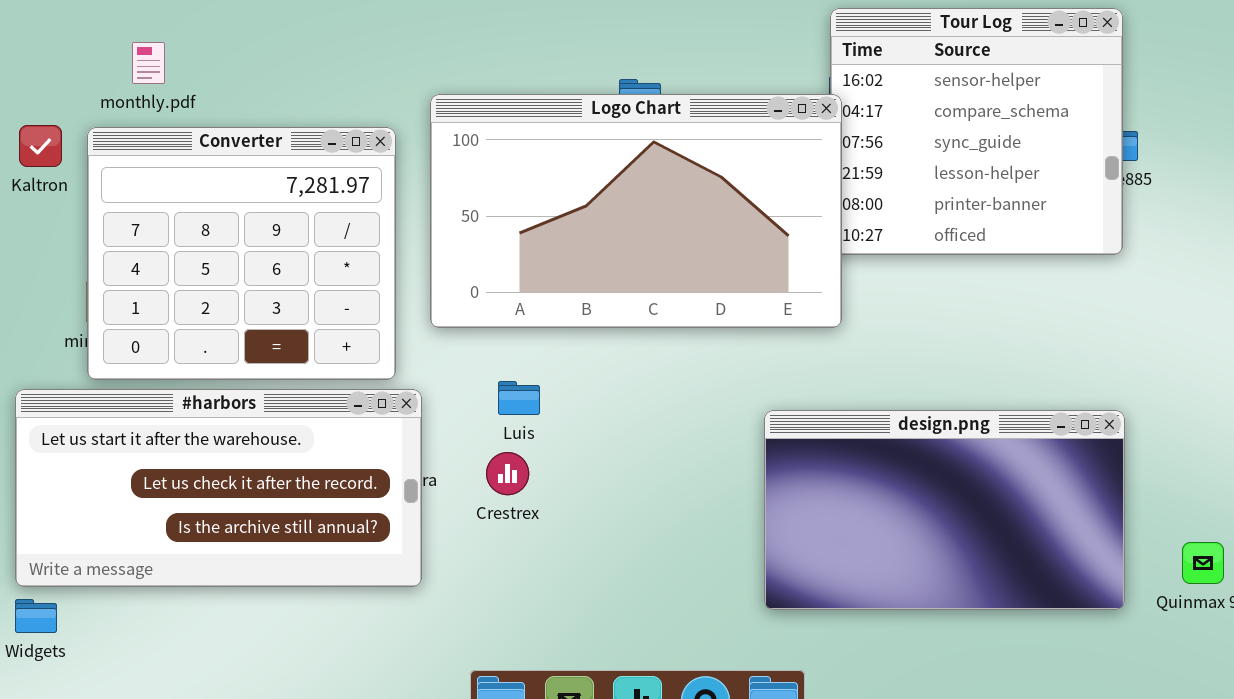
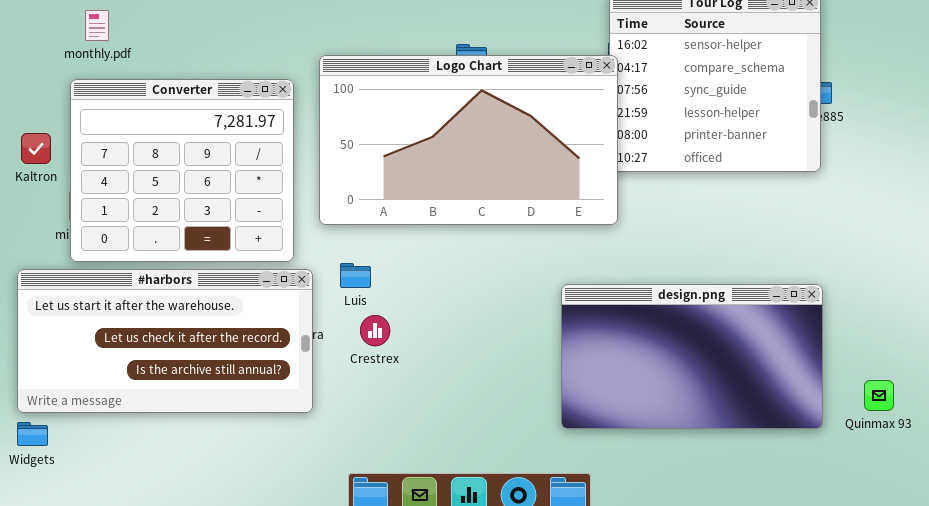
monthly.pdf: [132,42,165,84] -> [85,10,109,41], moved
Kaltron: [19,125,62,167] -> [21,133,51,164], moved
Luis: [498,381,540,415] -> [340,263,371,288], moved

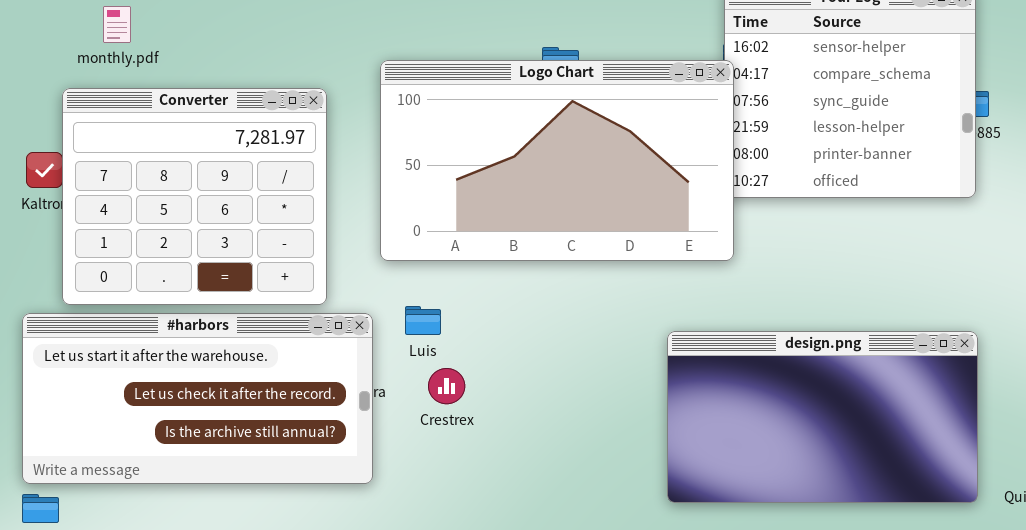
Converter: [70,79,294,262] -> [62,88,327,305], moved

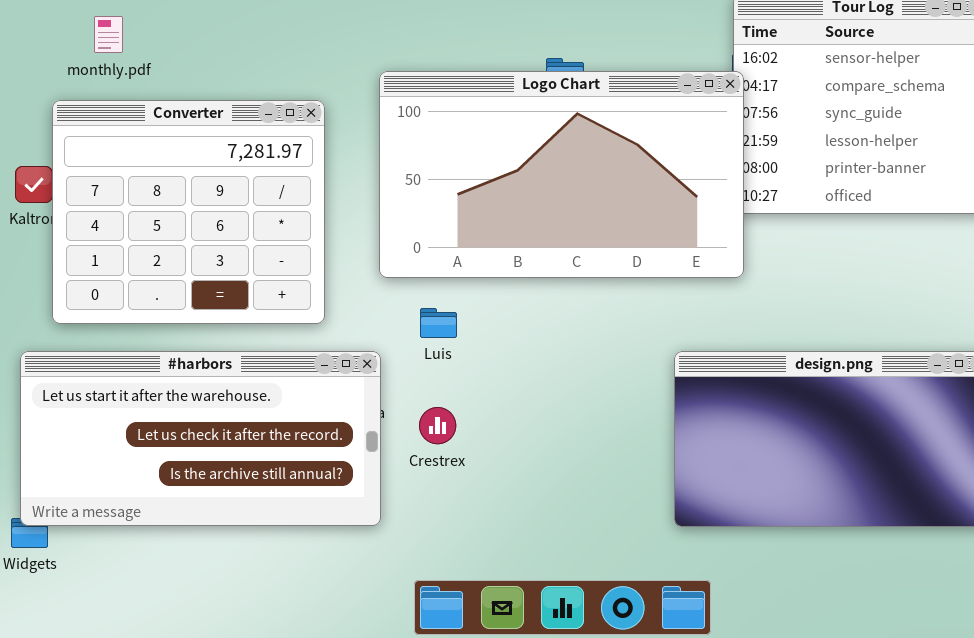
Luis: [405,306,441,335] -> [420,308,457,338], moved
#harbors: [22,313,373,484] -> [20,351,381,526], moved
Crestrex: [428,368,465,404] -> [419,407,456,444], moved

